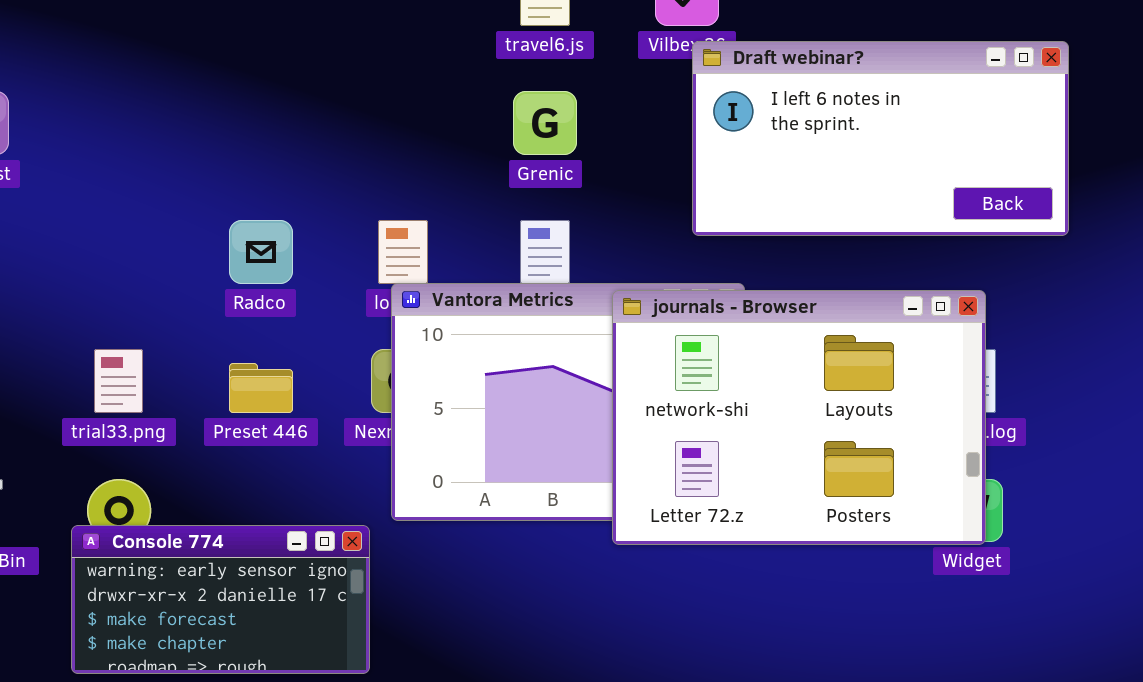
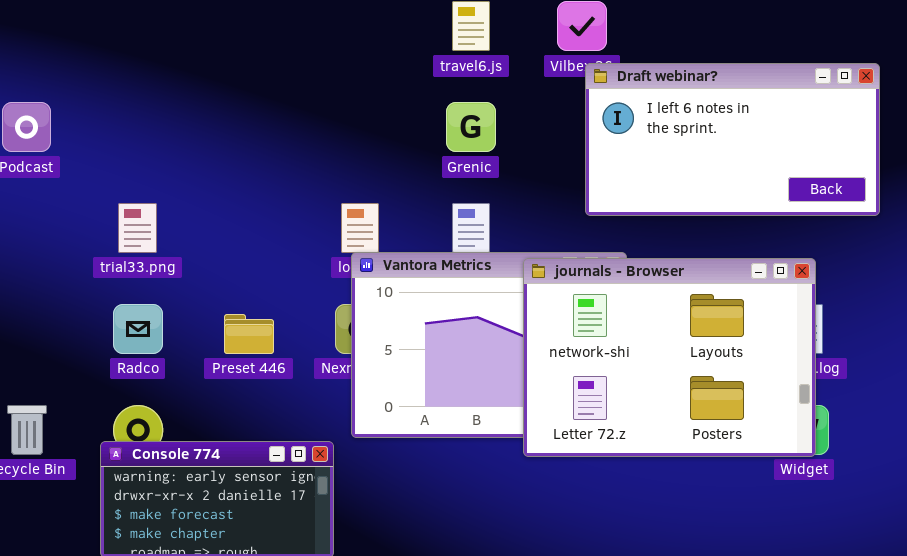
Radco: [229,220,293,284] -> [113,304,163,354], moved
trial33.png: [94,349,143,413] -> [118,203,157,253], moved

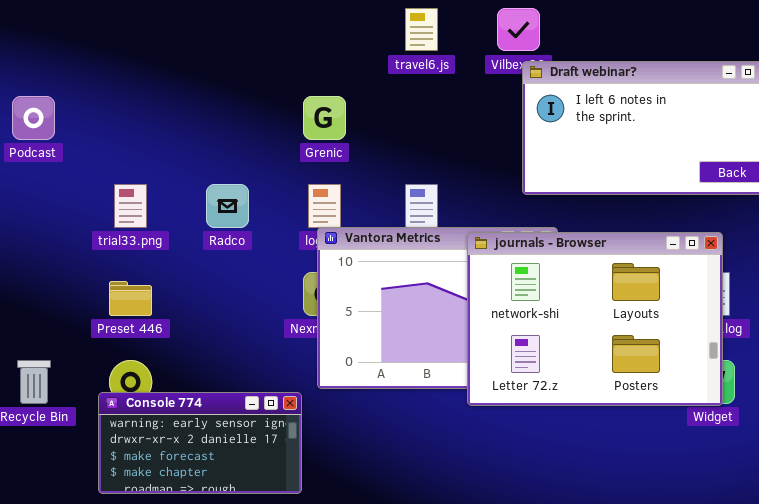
Grenic: [446,102,496,152] -> [303,96,346,140], moved
Radco: [113,304,163,354] -> [206,184,249,228], moved
Preset 446: [224,314,274,354] -> [109,281,152,316], moved

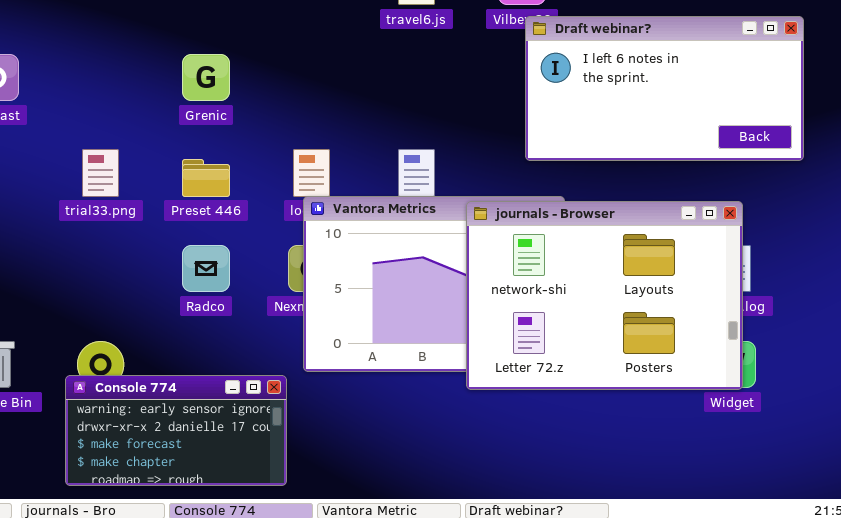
Grenic: [303,96,346,140] -> [182,54,230,101], moved
Radco: [206,184,249,228] -> [182,245,230,292], moved
Preset 446: [109,281,152,316] -> [182,159,230,197], moved

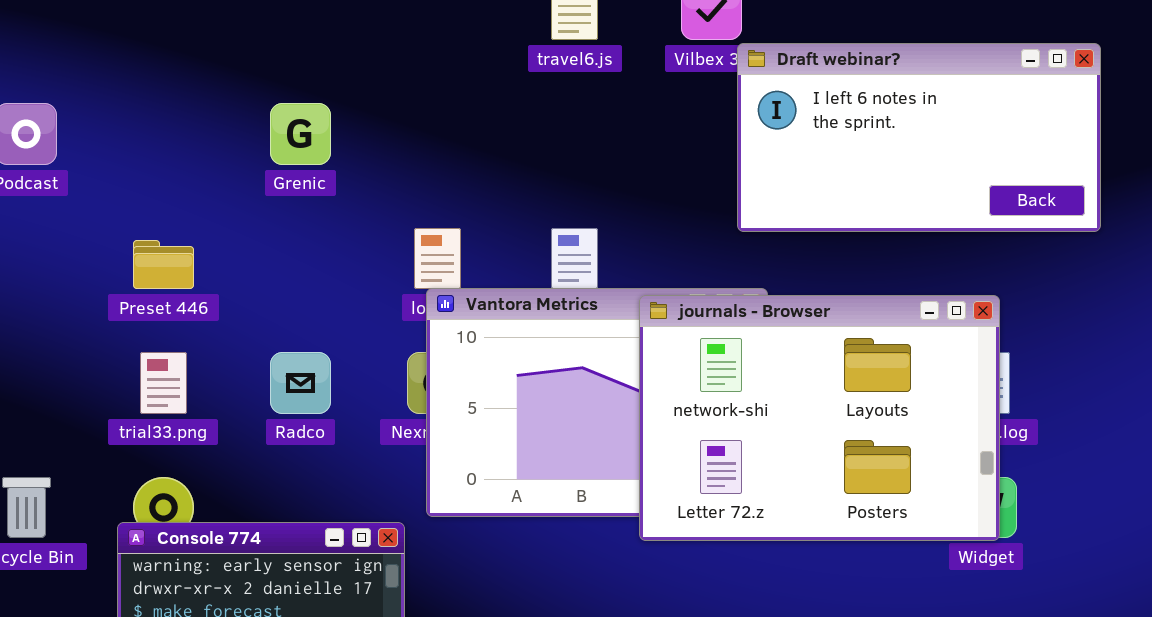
Draft webinar?: [525,16,804,161] -> [737,43,1101,232], moved
trial33.png: [82,149,119,197] -> [140,352,187,414], moved
Preset 446: [182,159,230,197] -> [133,240,194,289], moved

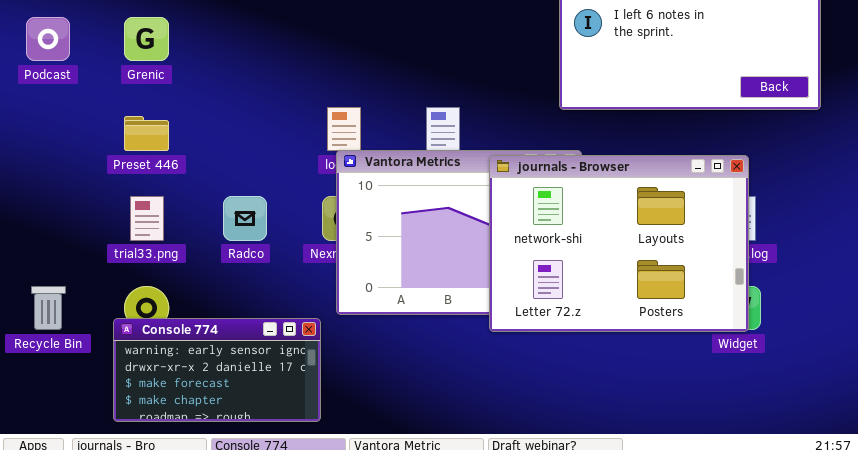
Grenic: [270,103,331,165] -> [124,17,169,61], moved

